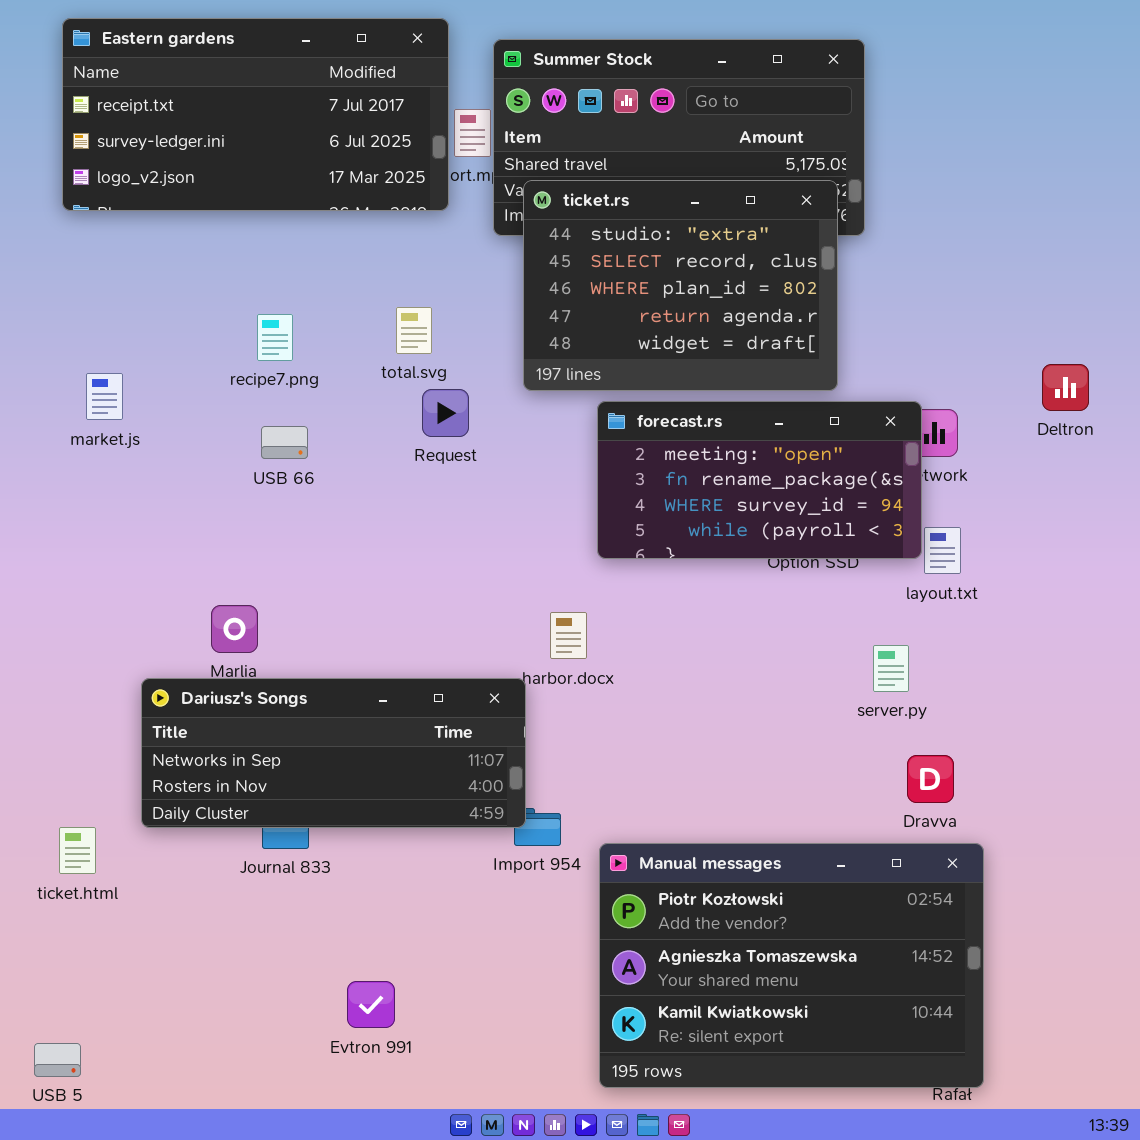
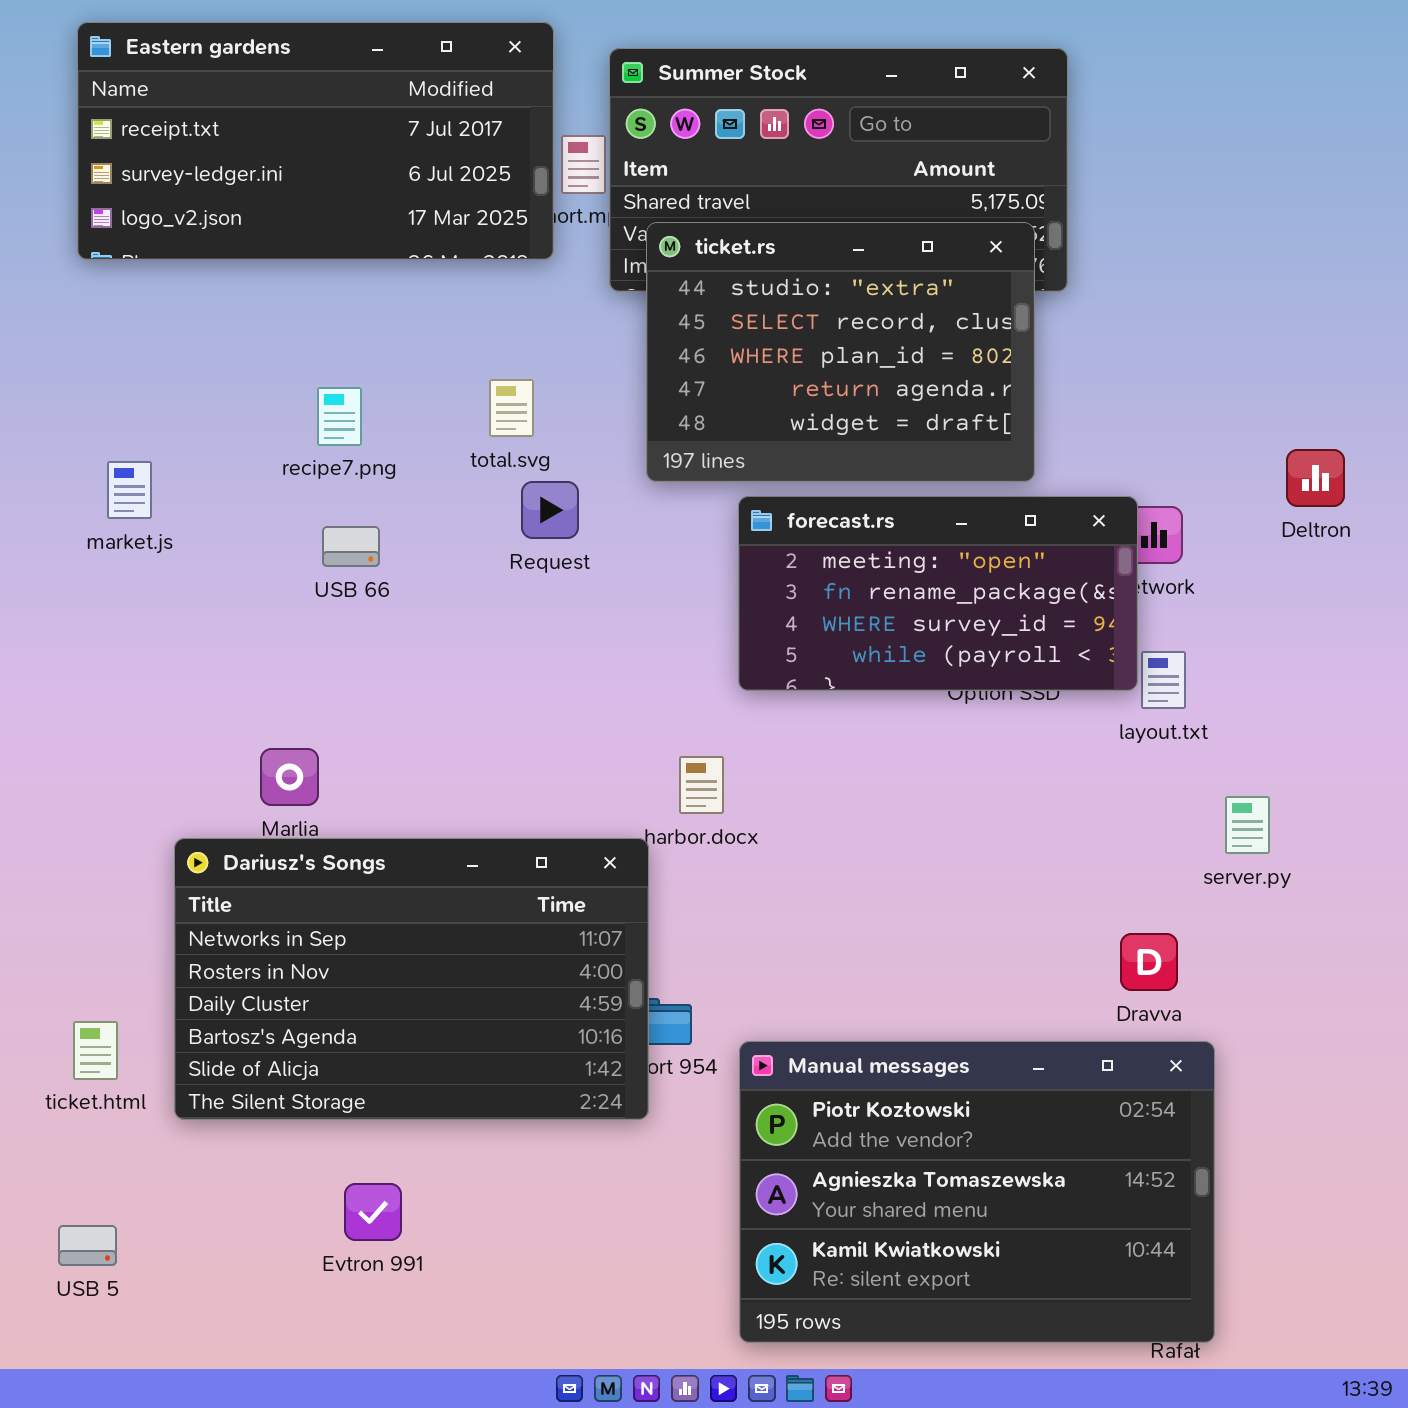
server.py: [873,645,909,692] -> [1225,796,1270,854], moved
Dariusz's Songs: [141,678,526,828] -> [174,838,649,1120], resized
Evtron 991: [347,981,395,1028] -> [344,1183,402,1241], moved
USB 5: [34,1043,81,1077] -> [58,1225,117,1266], moved

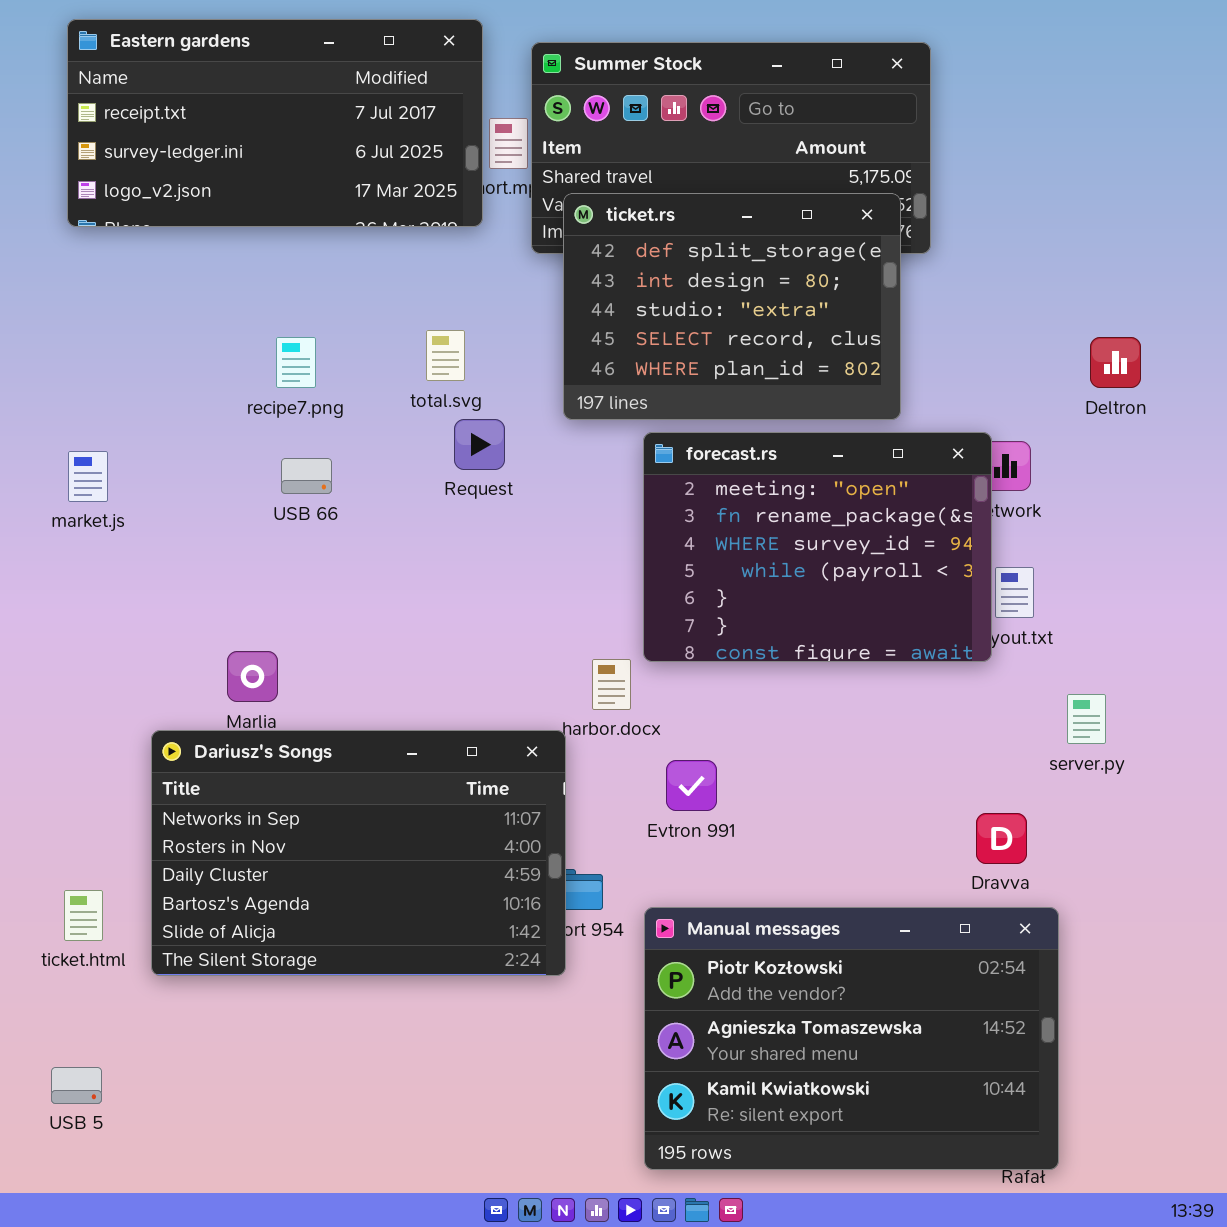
ticket.rs: [646,222,1035,482] -> [563,193,901,420], scrolled up 2 rows
Deltron: [1286,449,1345,507] -> [1090,337,1141,388], moved
market.js: [107,461,152,519] -> [68,451,108,502], moved
forecast.rs: [738,496,1138,691] -> [643,432,992,662], resized
Evtron 991: [344,1183,402,1241] -> [666,760,717,811], moved

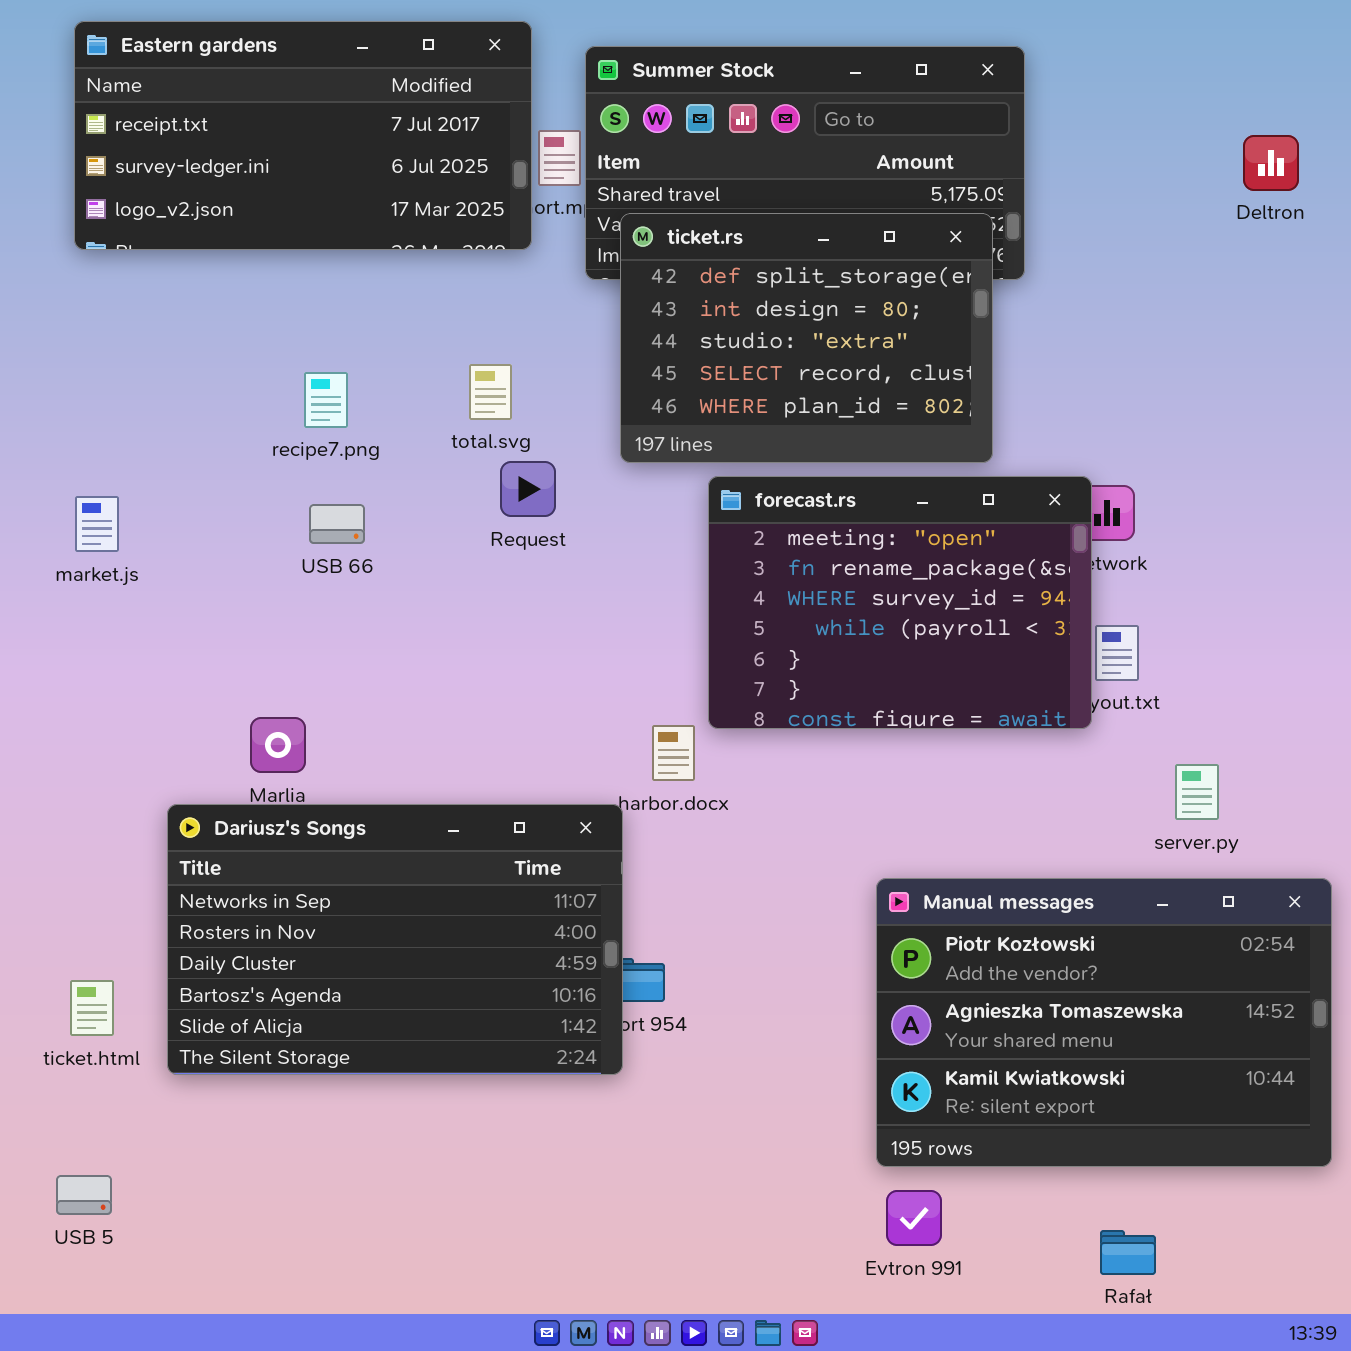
Deltron: [1090,337,1141,388] -> [1243,135,1299,191], moved
Evtron 991: [666,760,717,811] -> [886,1190,942,1246], moved
Manual messages: [644,907,1059,1170] -> [876,878,1332,1167], moved

